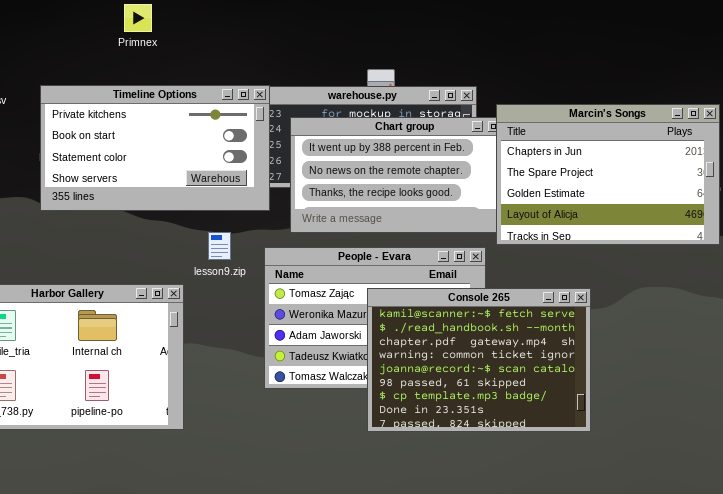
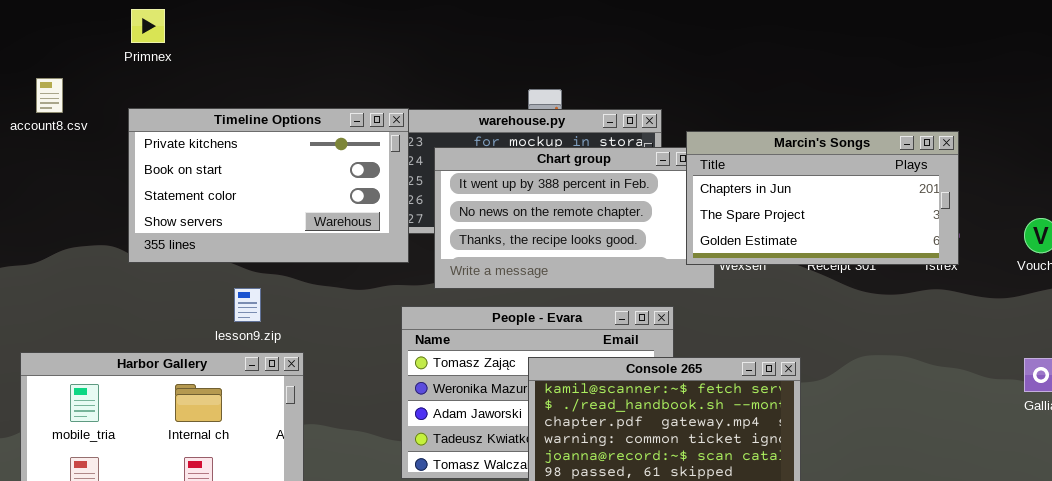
Primnex: [124,4,152,32] -> [131,9,165,43], moved
Marcin's Songs: [496,104,720,245] -> [686,131,959,265], resized
lesson9.zip: [208,232,231,260] -> [234,288,261,322], moved

